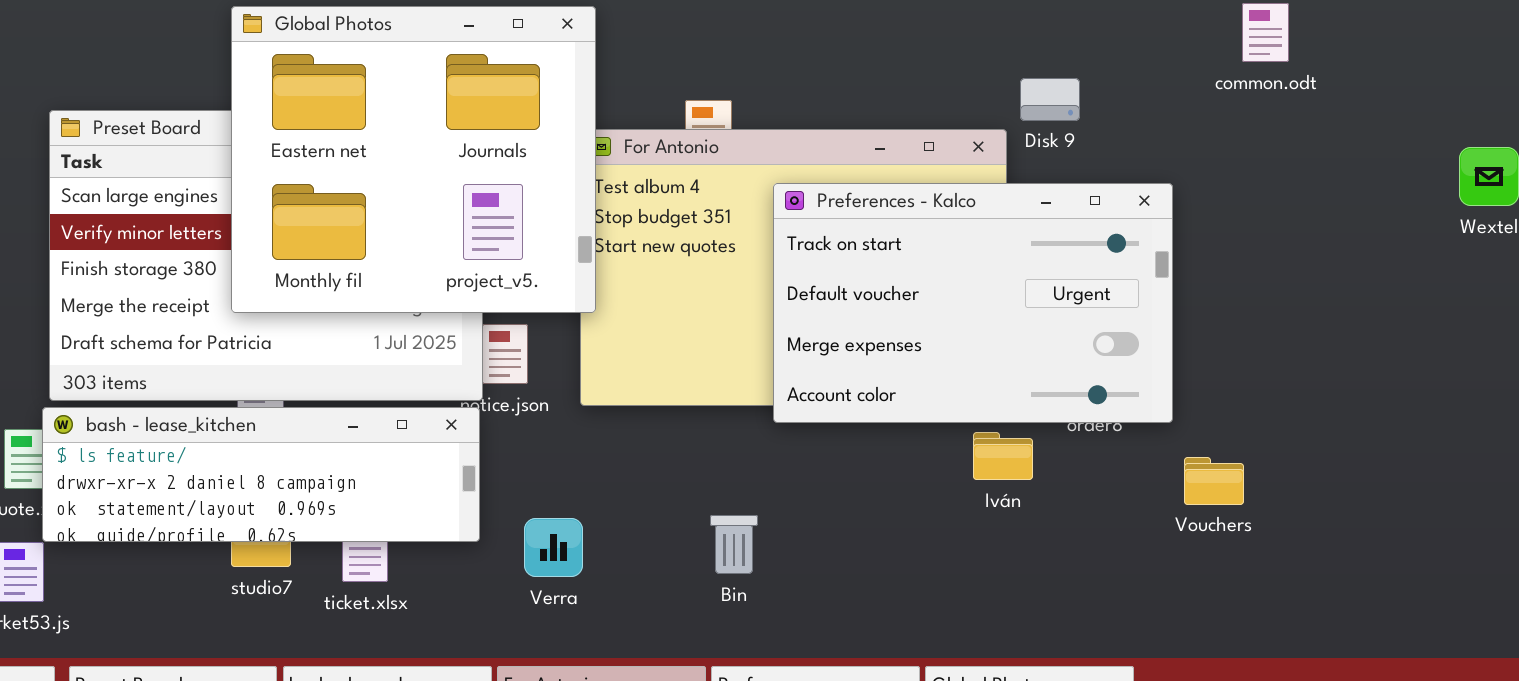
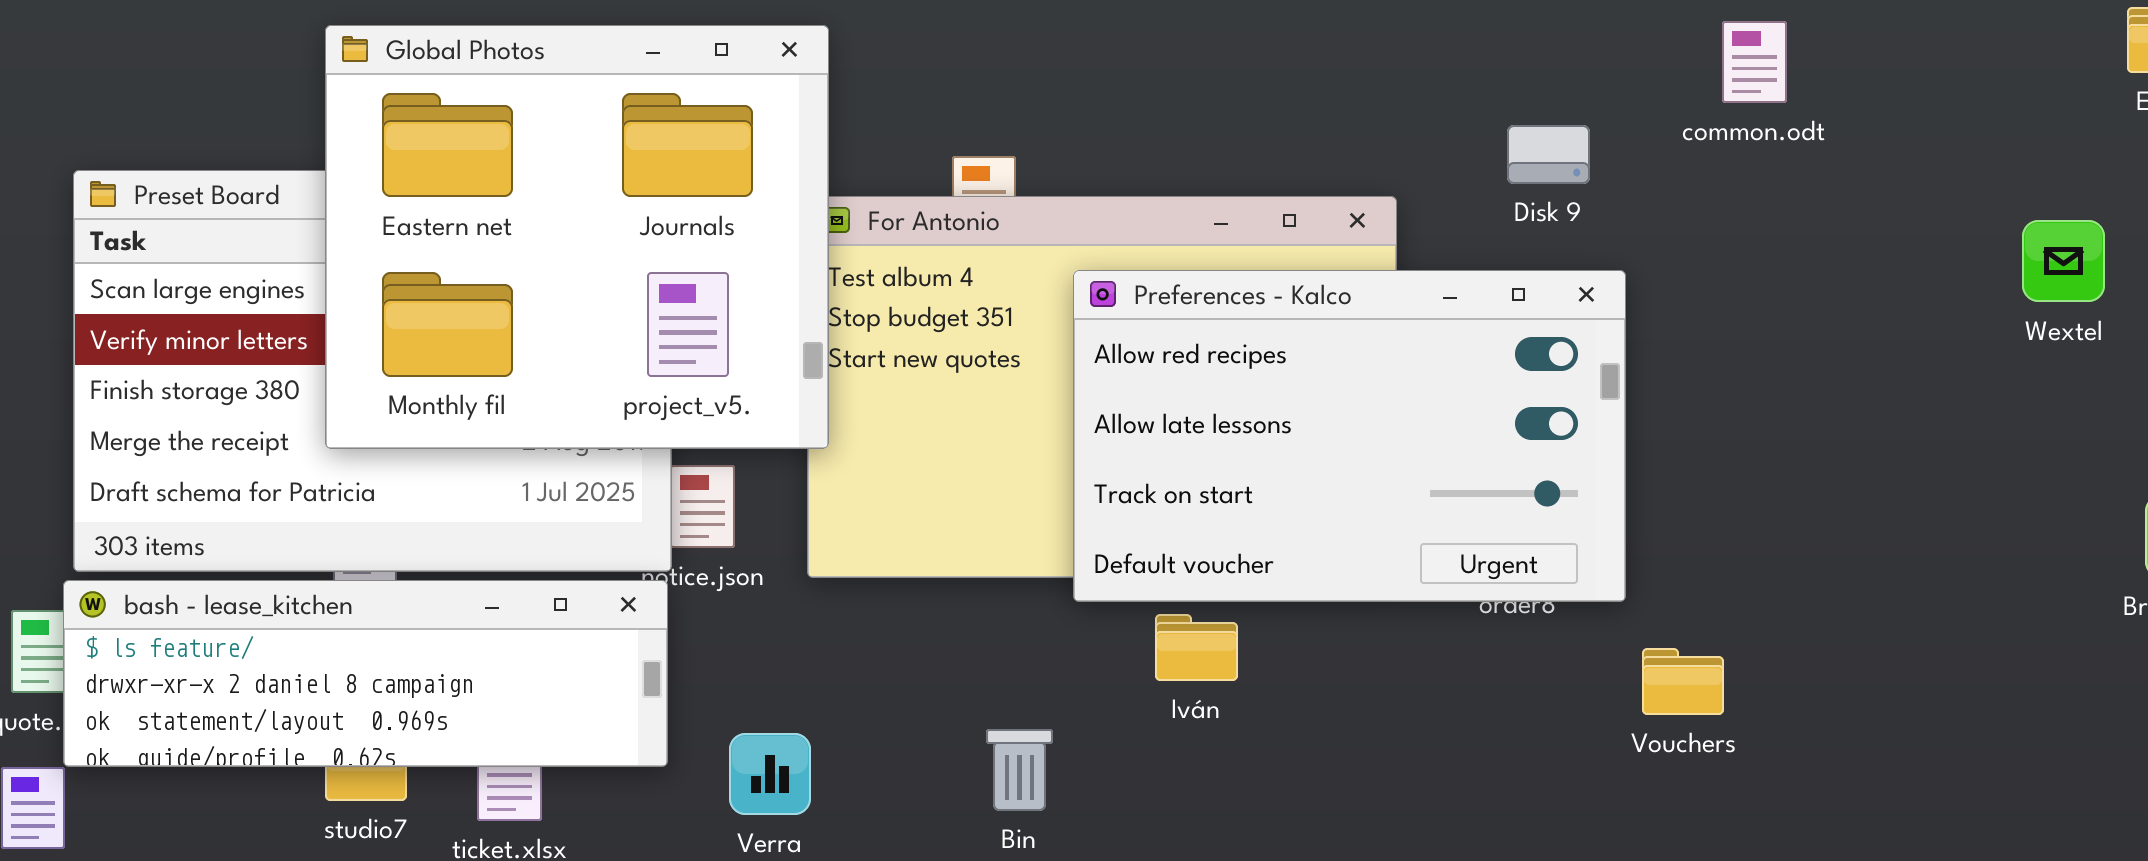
Disk 9: [1020,78,1080,121] -> [1507,125,1590,184], moved
Preferences - Kalco: [773,183,1173,423] -> [1073,270,1626,602], scrolled up 2 rows
Iván: [973,432,1033,480] -> [1155,614,1238,681], moved

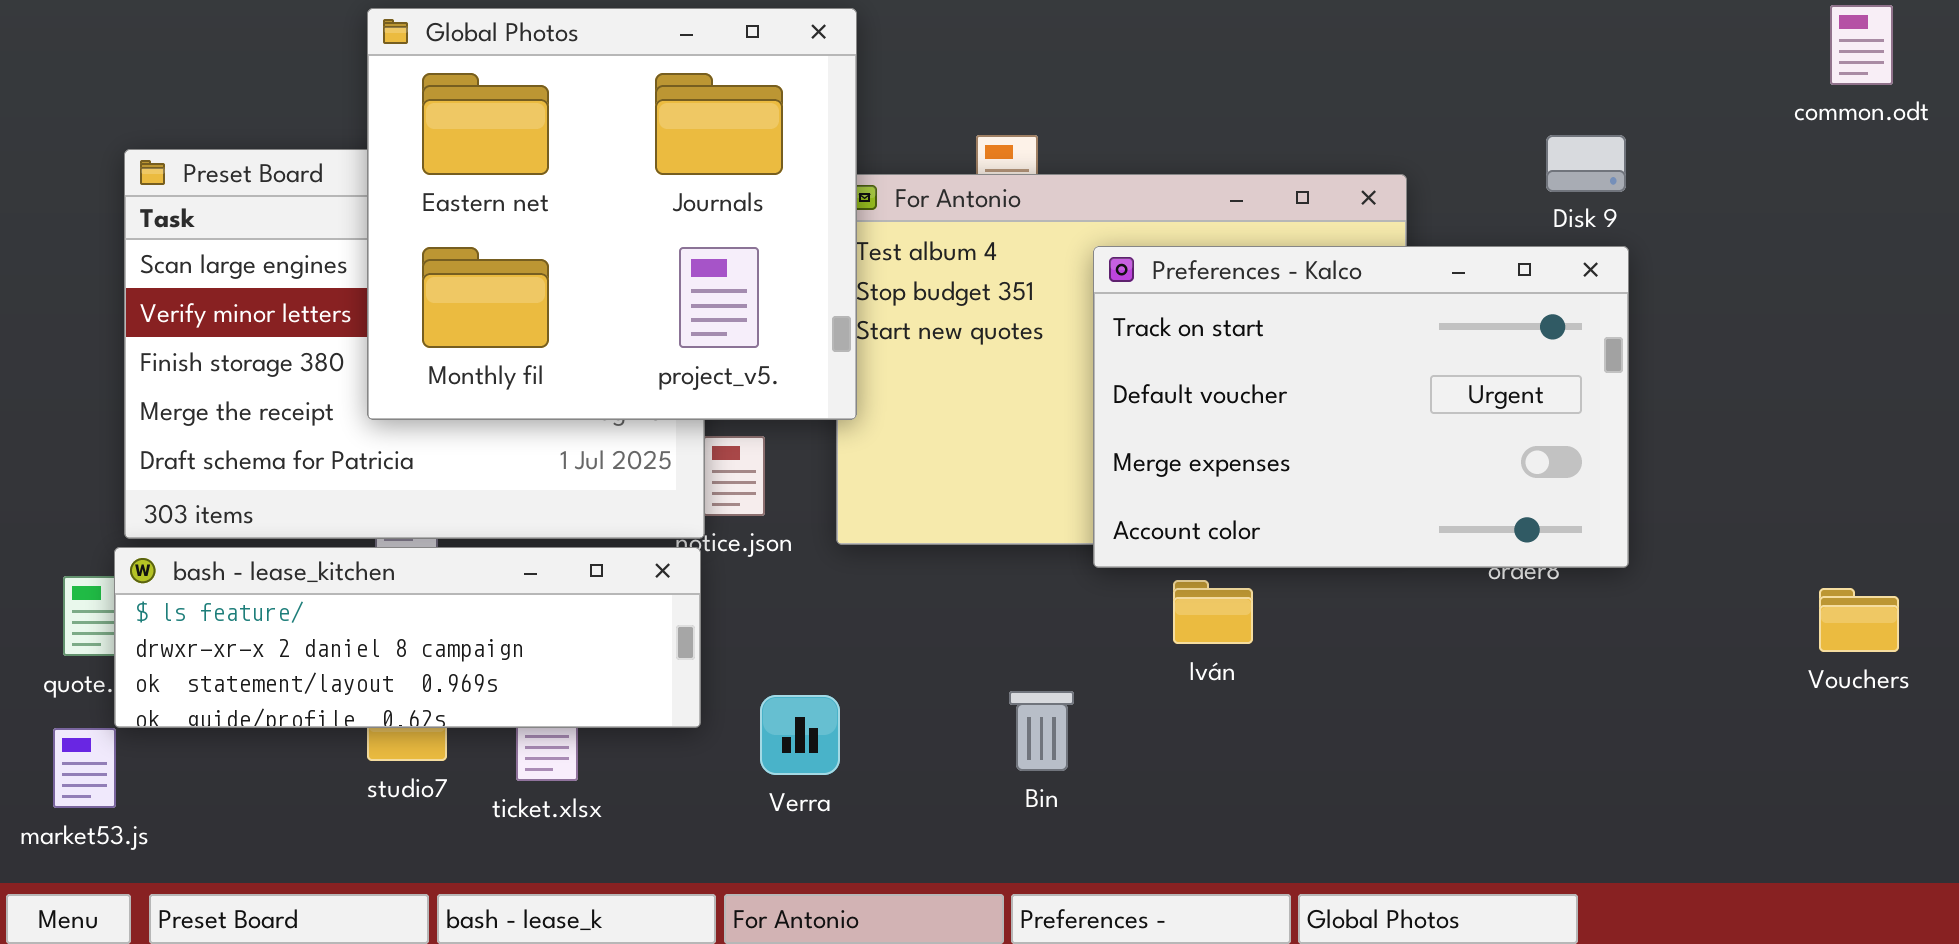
common.odt: [1722,21,1787,103] -> [1830,5,1893,85], moved
Disk 9: [1507,125,1590,184] -> [1546,135,1626,192], moved
Preferences - Kalco: [1073,270,1626,602] -> [1093,246,1629,568], scrolled down 2 rows
Vouchers: [1642,648,1724,715] -> [1819,588,1899,652], moved

